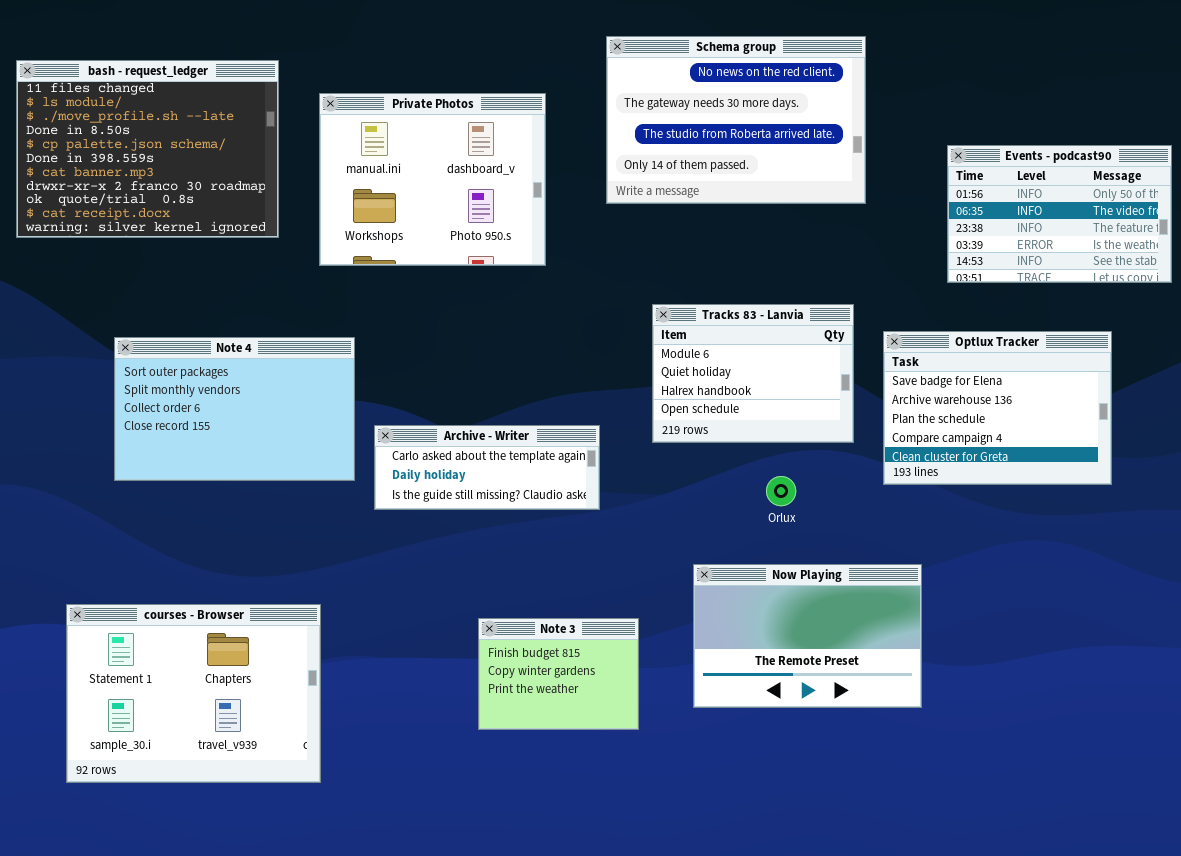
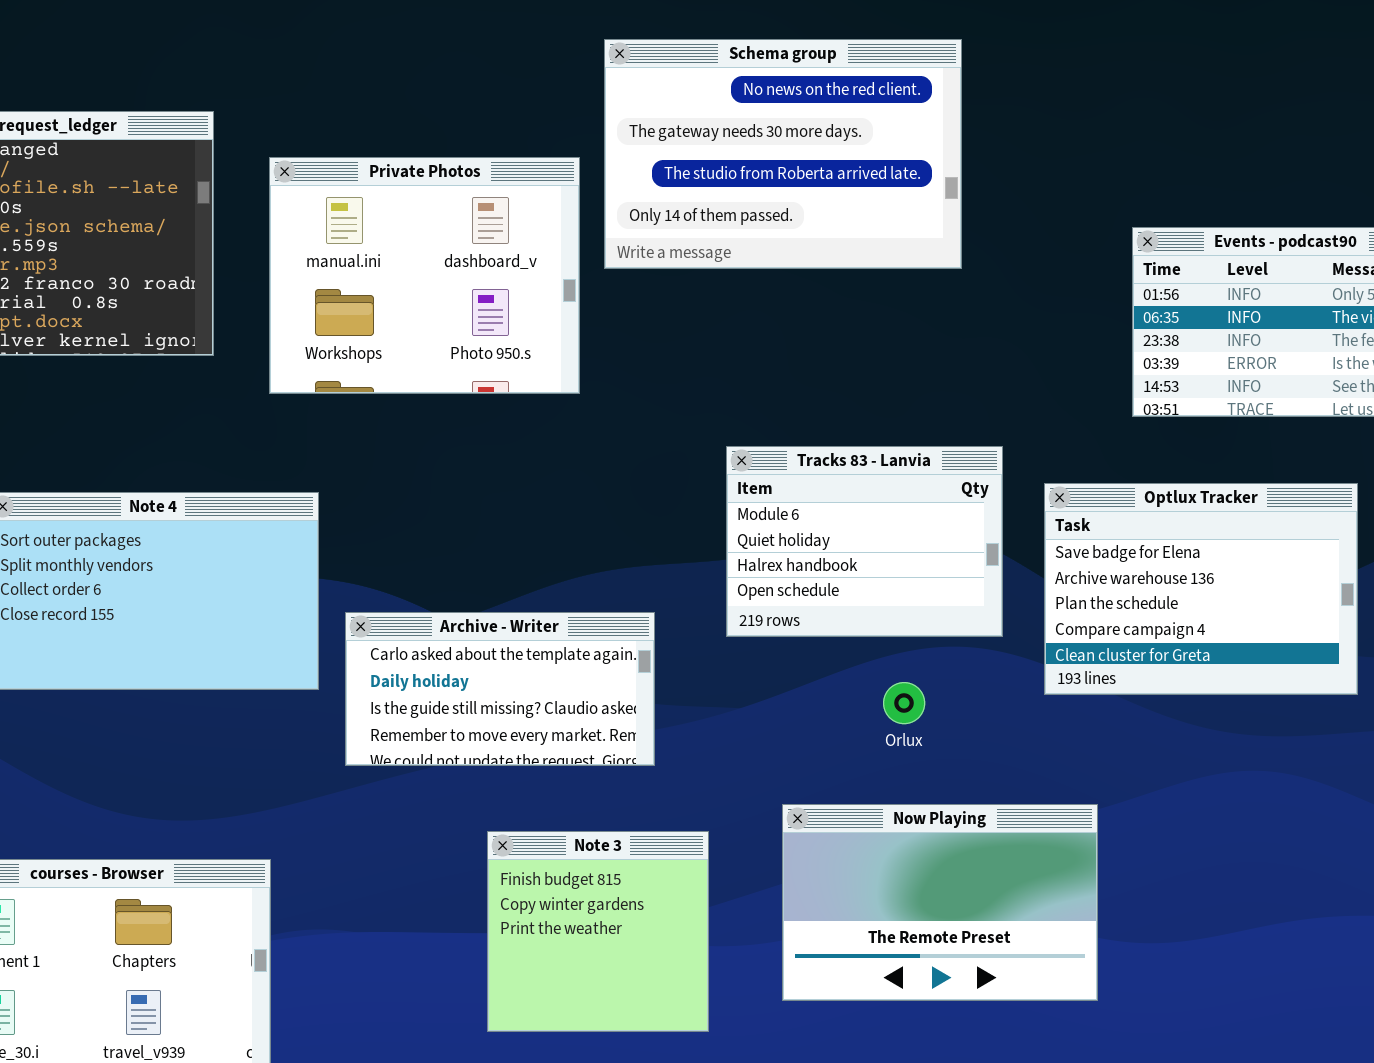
Schema group: [606,36,866,204] -> [604,39,962,269], moved
Archive - Writer: [374,425,600,510] -> [345,612,655,766], resized
Note 3: [478,618,639,730] -> [487,831,709,1032], resized

